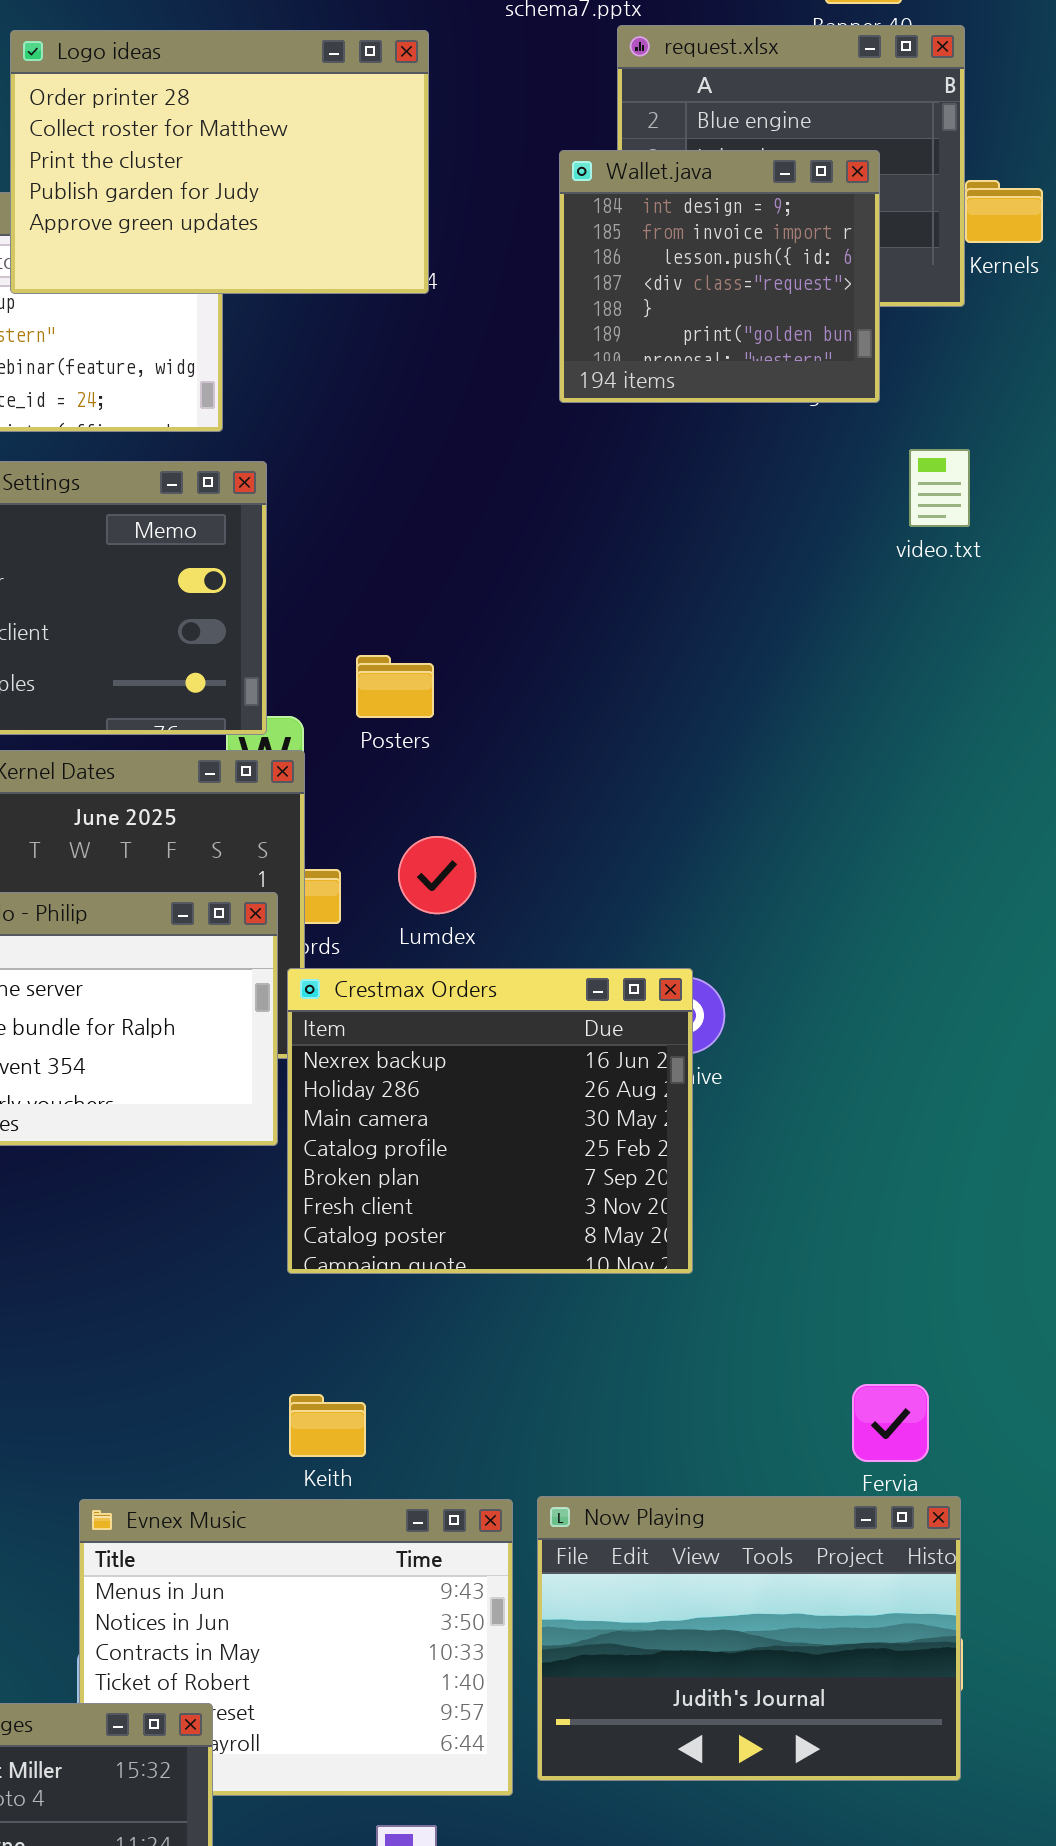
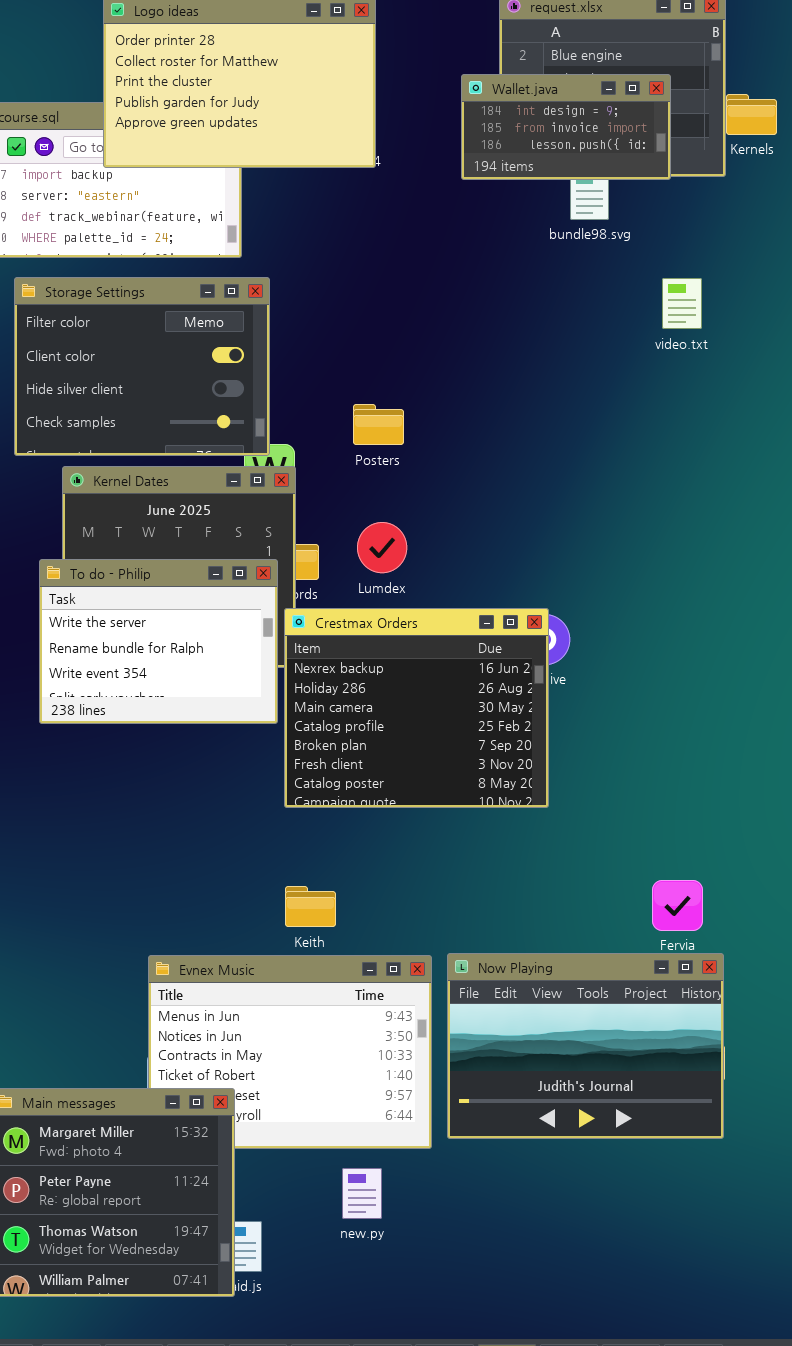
Wallet.java: [559,150,880,403] -> [461,74,671,180], resized
video.txt: [909,449,970,527] -> [662,278,702,329], moved
Posters: [356,655,434,718] -> [353,404,404,445], moved

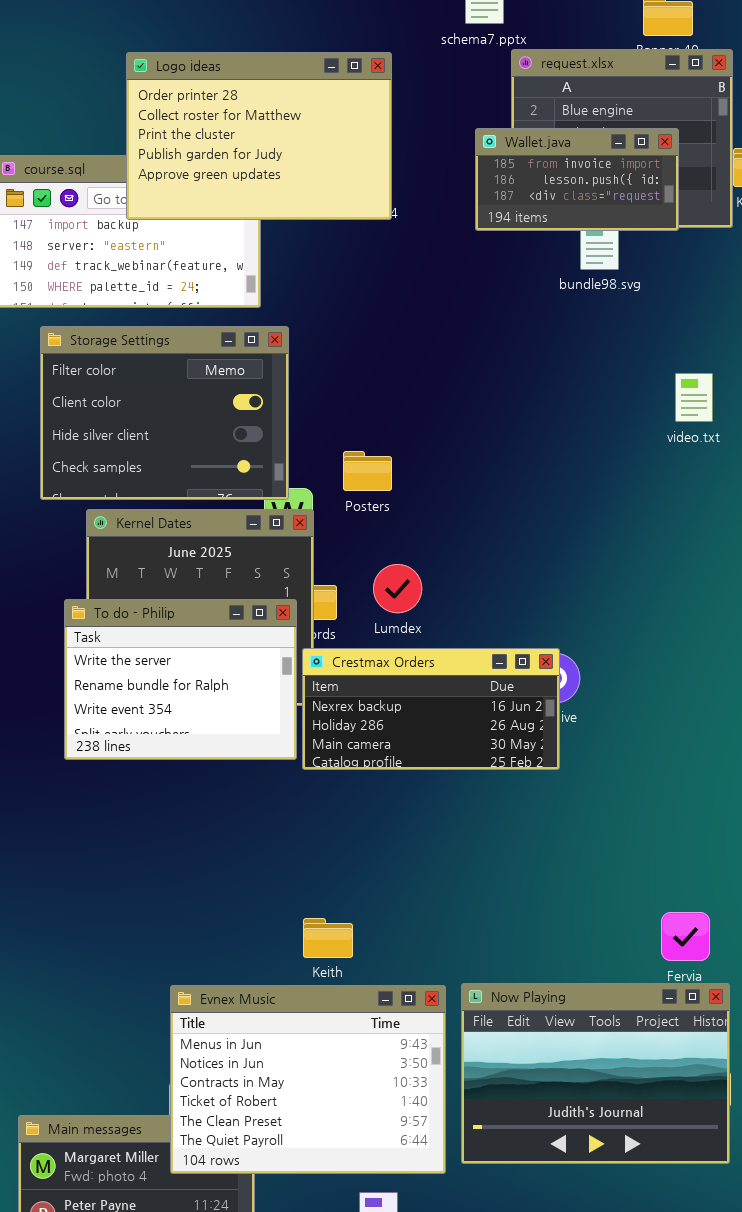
Wallet.java: [461,74,671,180] -> [475,128,679,231], scrolled down 1 row
video.txt: [662,278,702,329] -> [675,373,713,422], moved
Posters: [353,404,404,445] -> [343,451,392,491], moved
Crestmax Orders: [284,608,549,808] -> [302,648,560,770], resized
Evnex Music: [148,955,432,1149] -> [170,985,446,1174], raised

